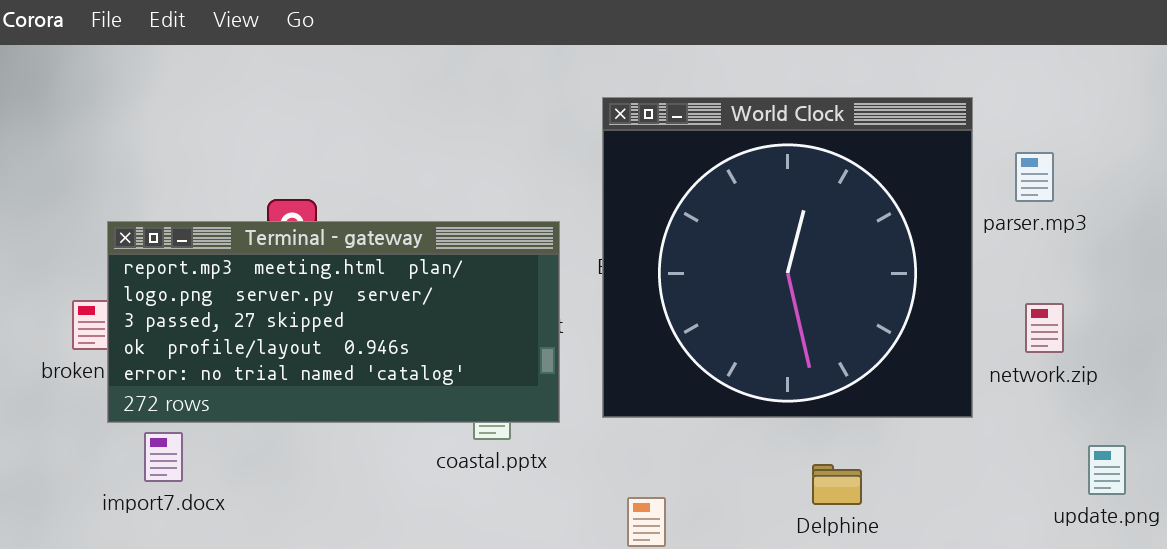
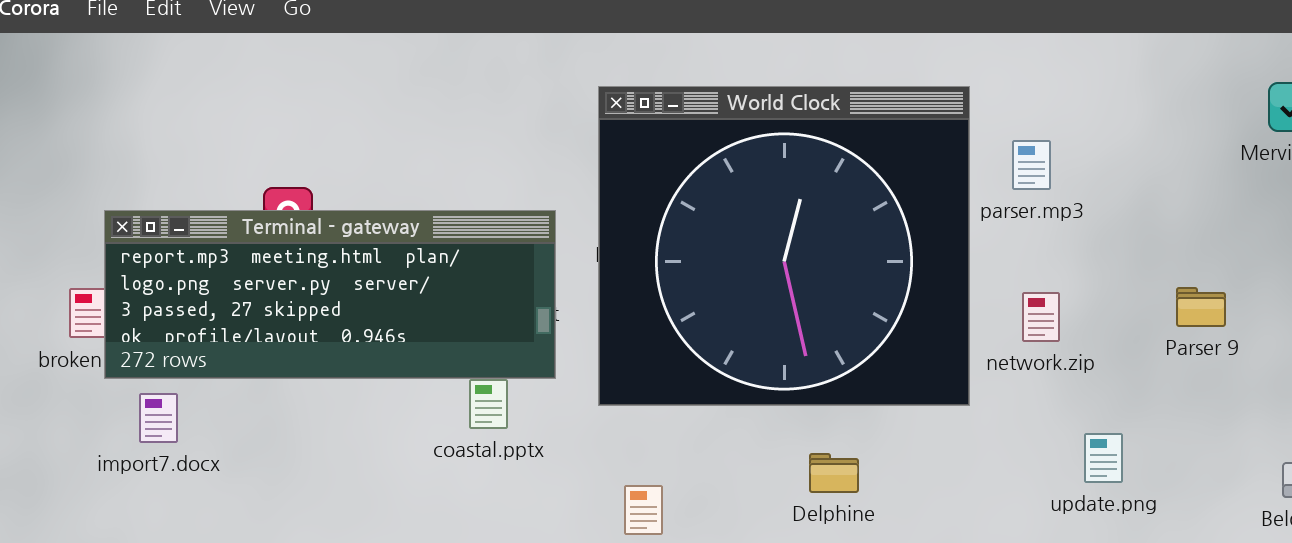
Terminal - gateway: [107,221,560,423] -> [104,210,556,379], resized
import7.docx: [144,432,183,482] -> [139,393,178,443], moved

